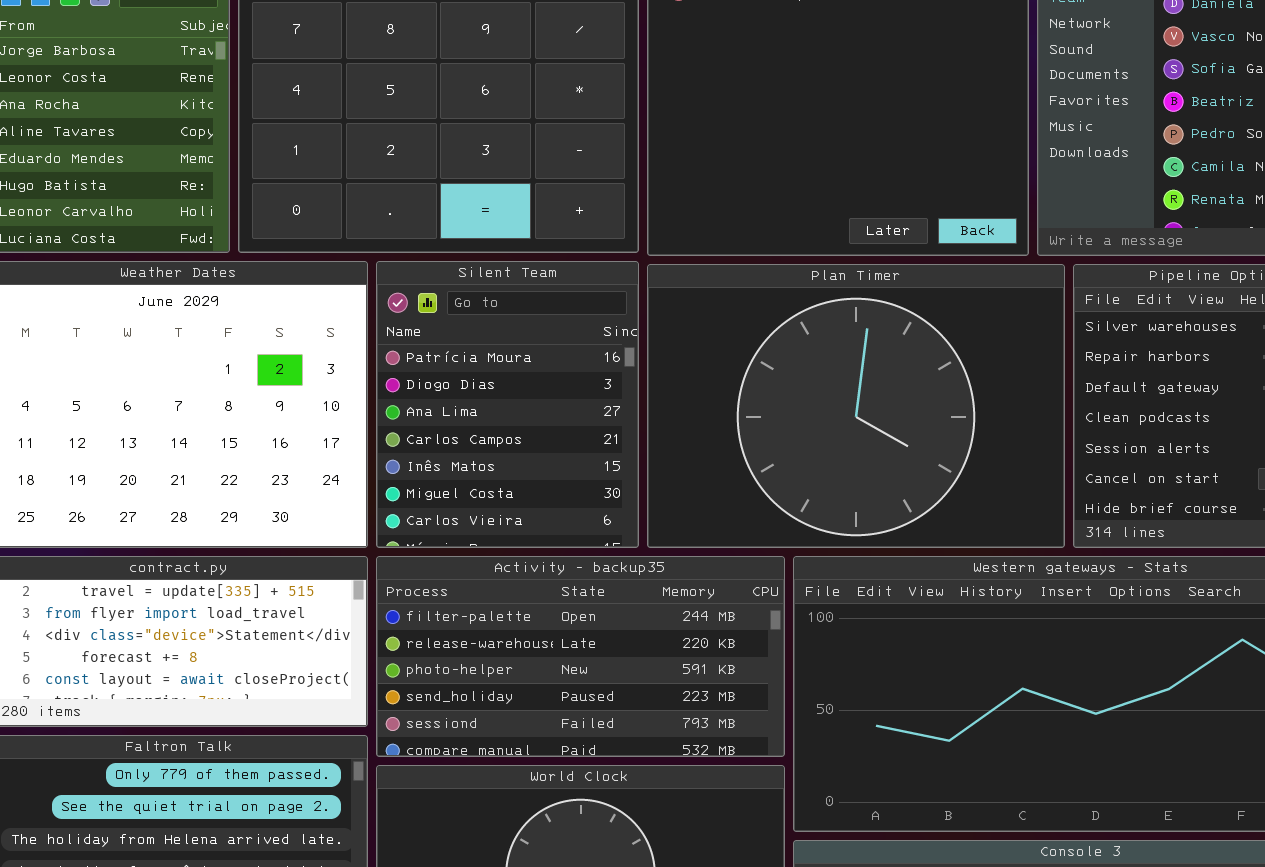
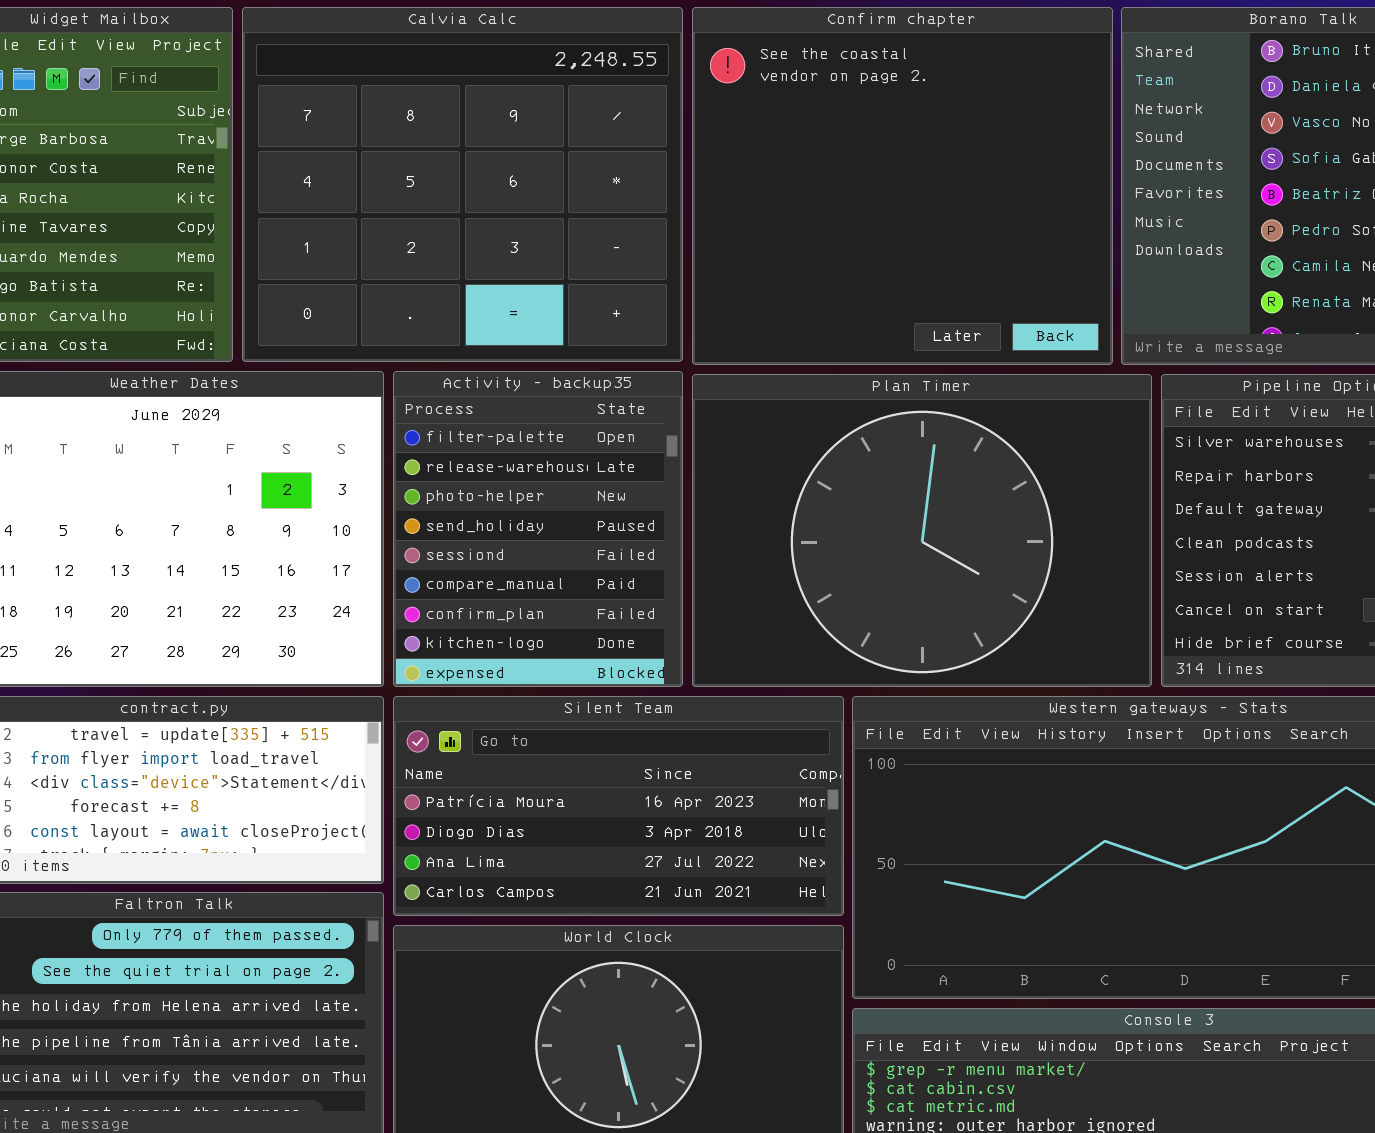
Silent Team: [376,261,639,548] -> [393,696,844,916], moved, resized
Activity - backup35: [376,556,785,757] -> [393,371,683,687], moved, resized

